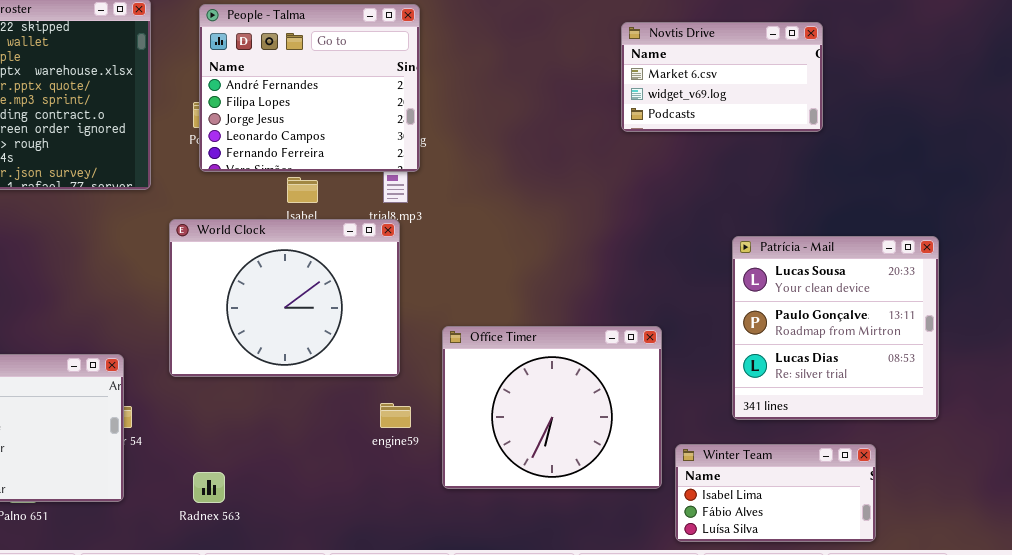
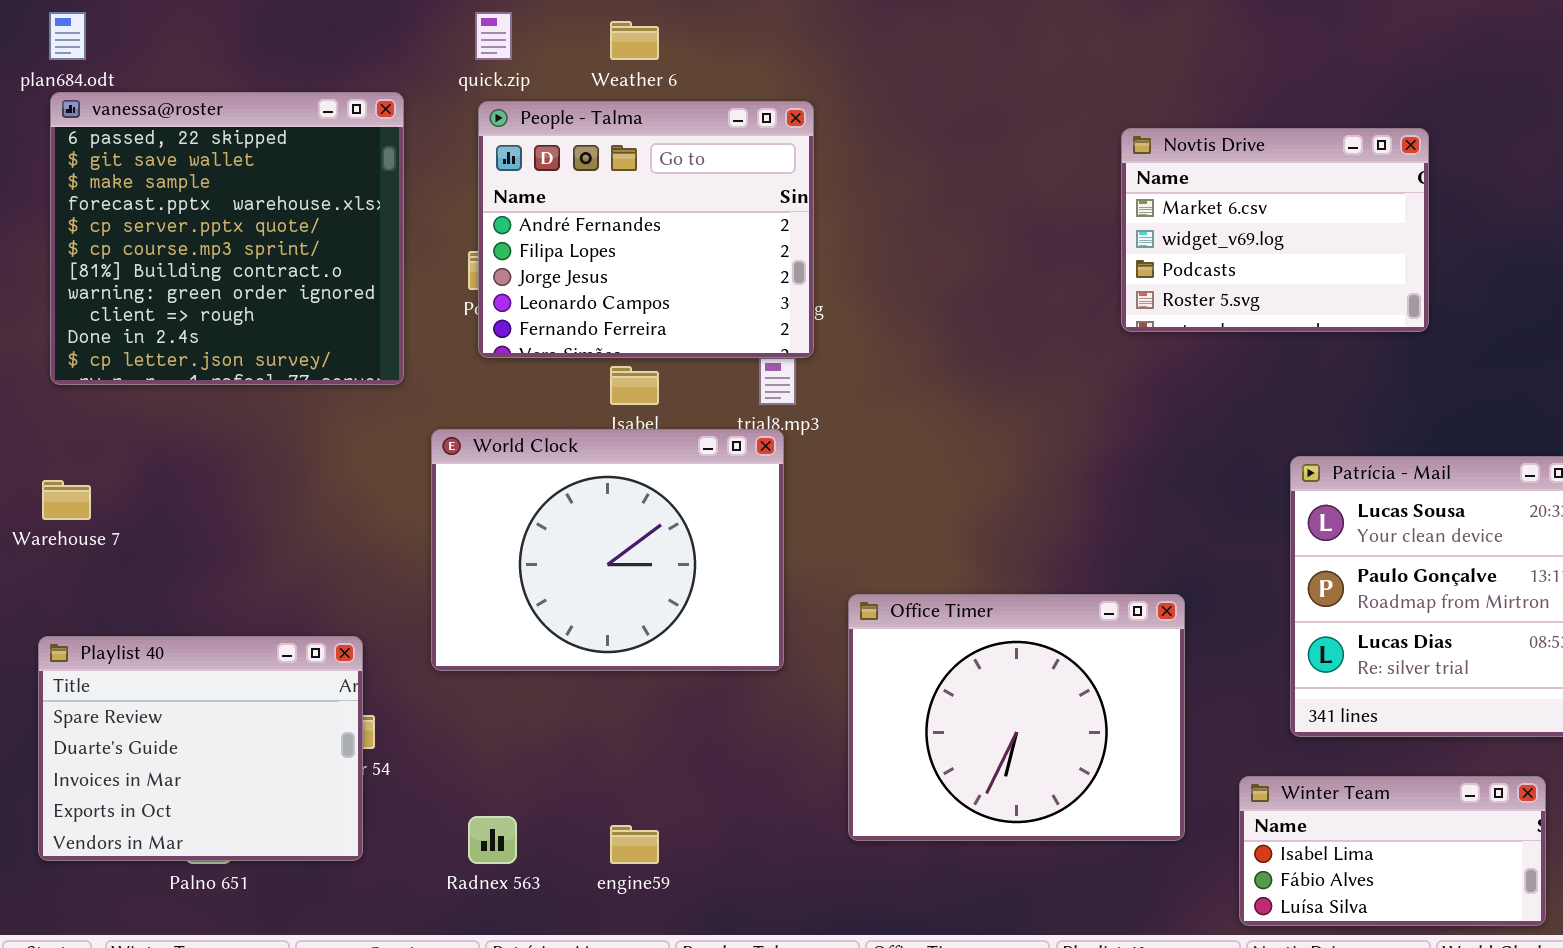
Novtis Drive: [621,22,823,132] -> [1121,128,1429,332], resized
engine59: [380,403,411,428] -> [610,825,659,864], moved
Winter Team: [675,444,876,542] -> [1239,776,1546,926], moved

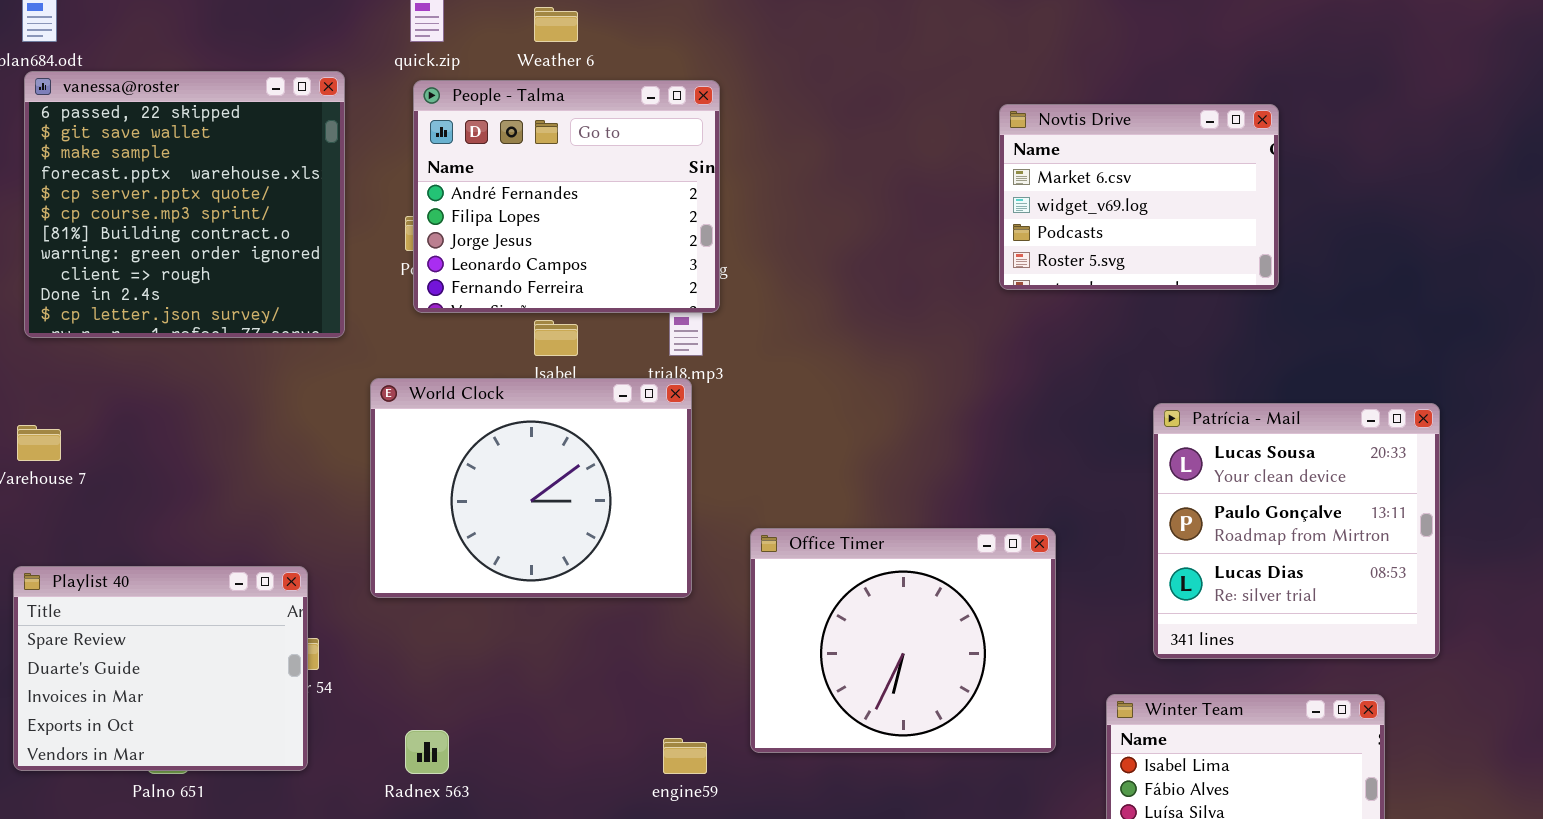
engine59: [610,825,659,864] -> [663,738,707,774], moved

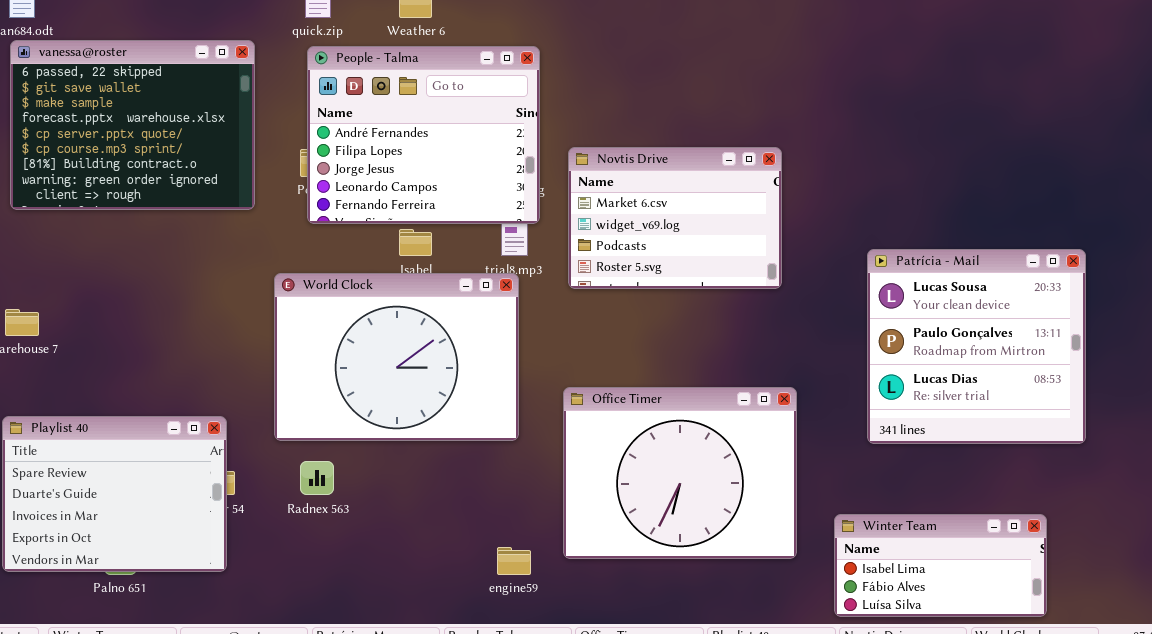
vanessa@roster: [24,71,345,338] -> [10,40,255,210], resized
Novtis Drive: [999,104,1279,290] -> [568,147,782,289], moved
Patrícia - Mail: [1153,403,1440,659] -> [867,249,1086,444], moved
Radnex 563: [405,730,449,774] -> [300,461,334,495], moved

